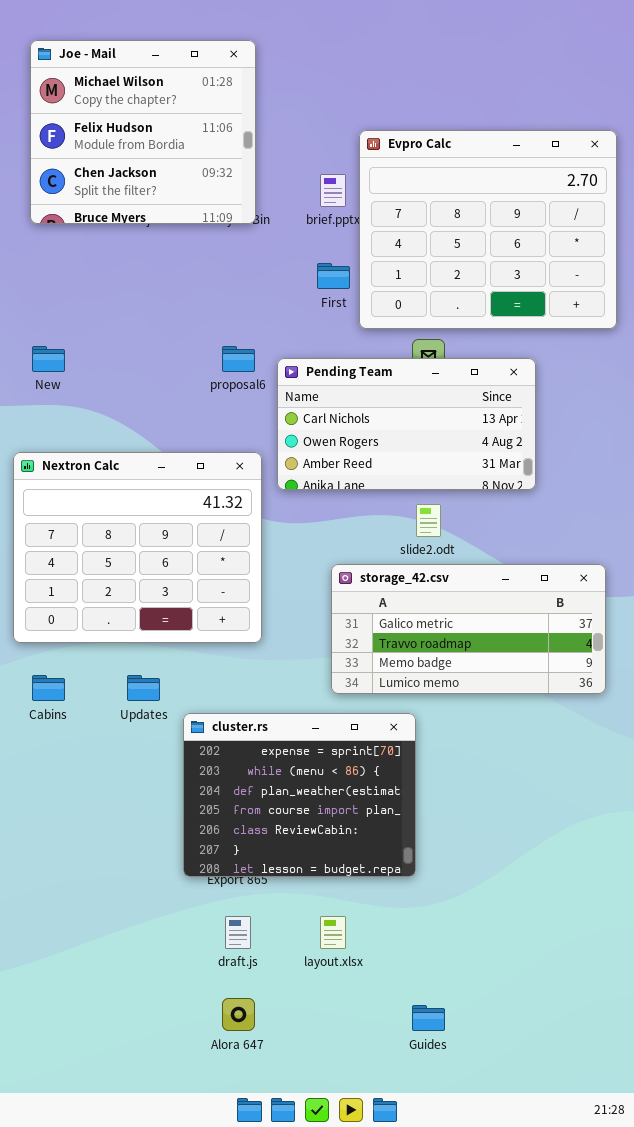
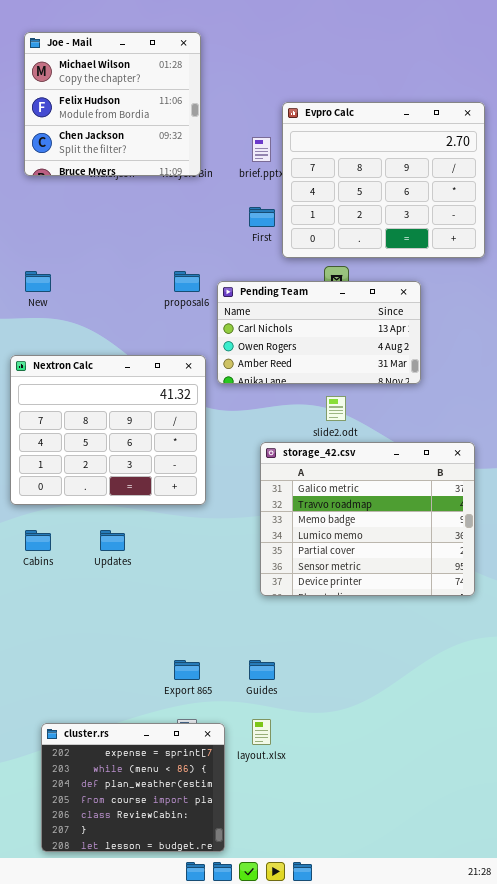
storage_42.csv: [331,564,606,694] -> [260,442,475,596], resized
cluster.rs: [183,713,416,877] -> [41,723,225,852], moved
Guides: [412,1005,445,1031] -> [249,660,275,680], moved

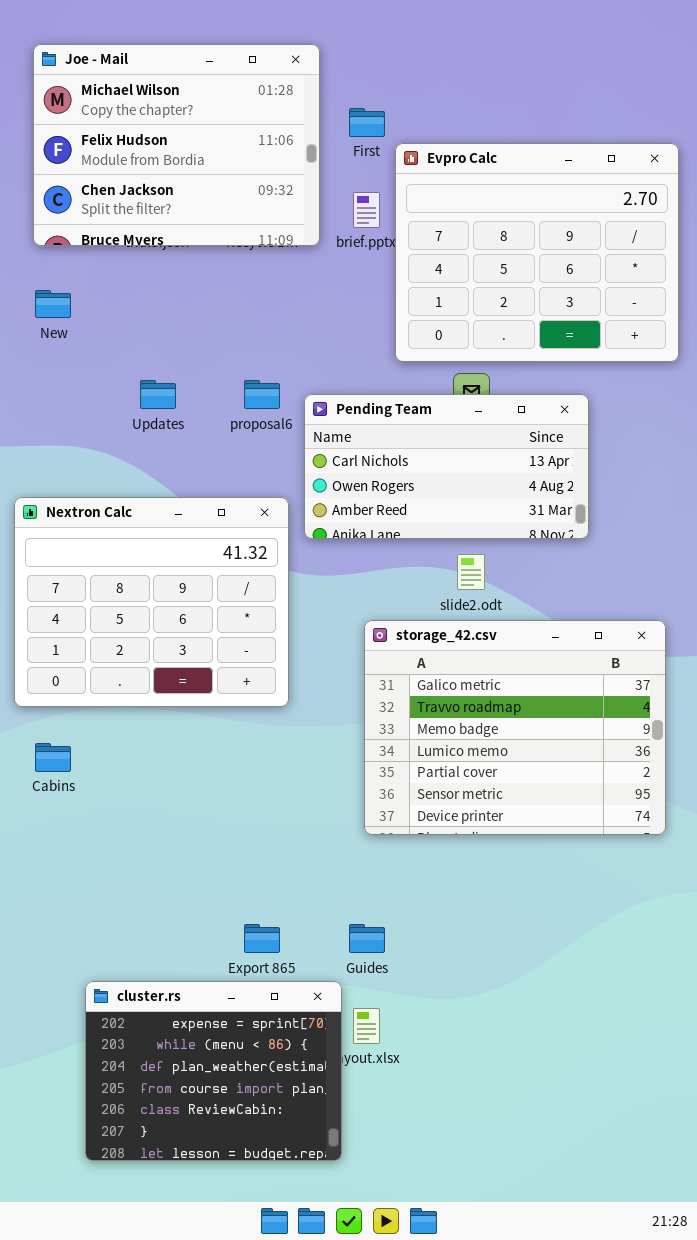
Joe - Mail: [24,32,201,176] -> [33,44,320,246], resized
First: [249,207,275,227] -> [349,108,385,137], moved
New: [25,271,51,292] -> [35,290,71,318], moved
Updates: [100,530,125,551] -> [140,380,176,409], moved
cluster.rs: [41,723,225,852] -> [85,981,342,1161], moved

